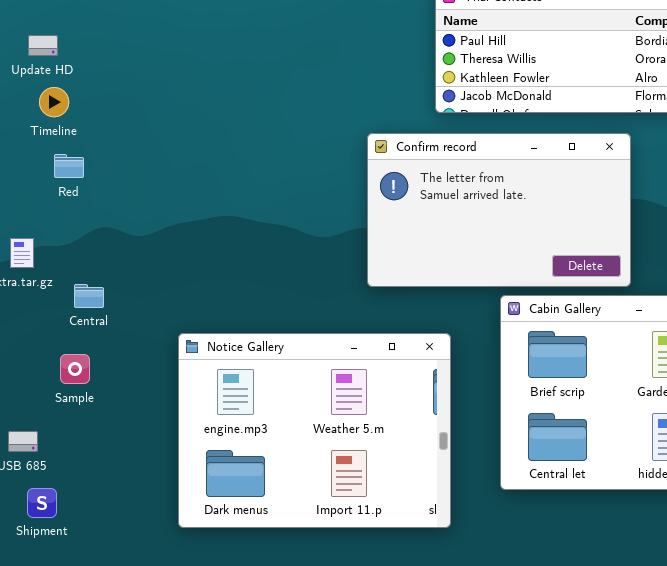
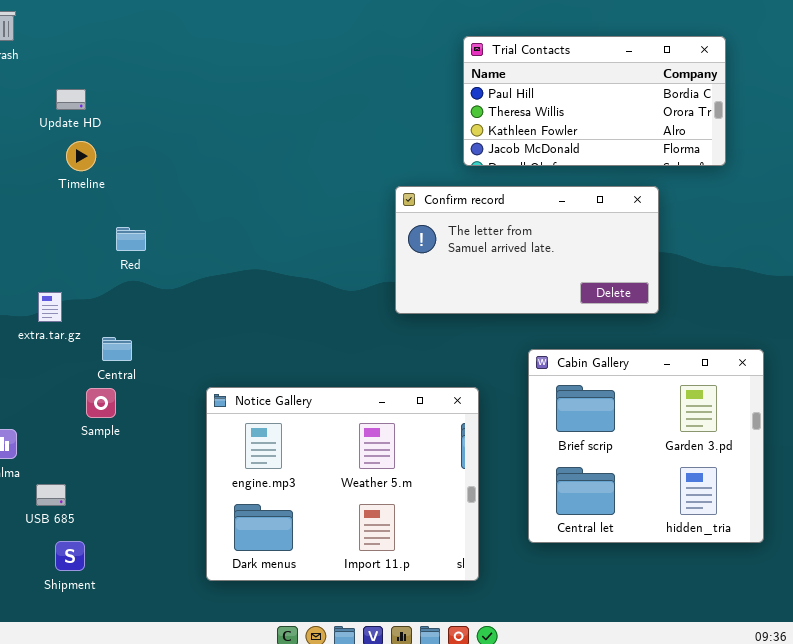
Confirm record: [367,133,631,287] -> [395,186,659,314], resized
Red: [54,154,84,178] -> [116,227,146,251], moved
Sample: [60,354,90,384] -> [86,388,116,418], moved

